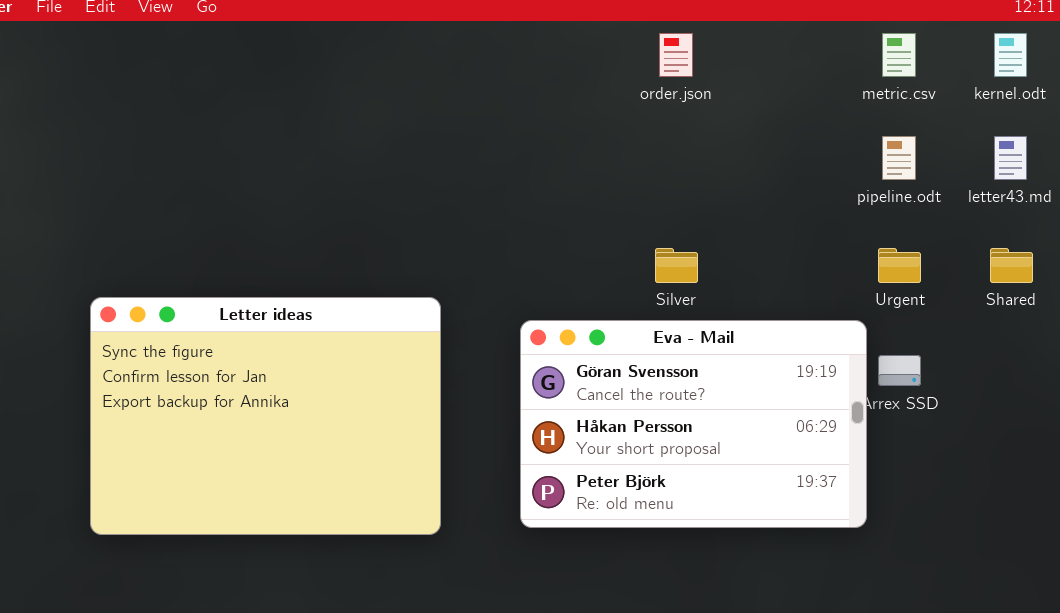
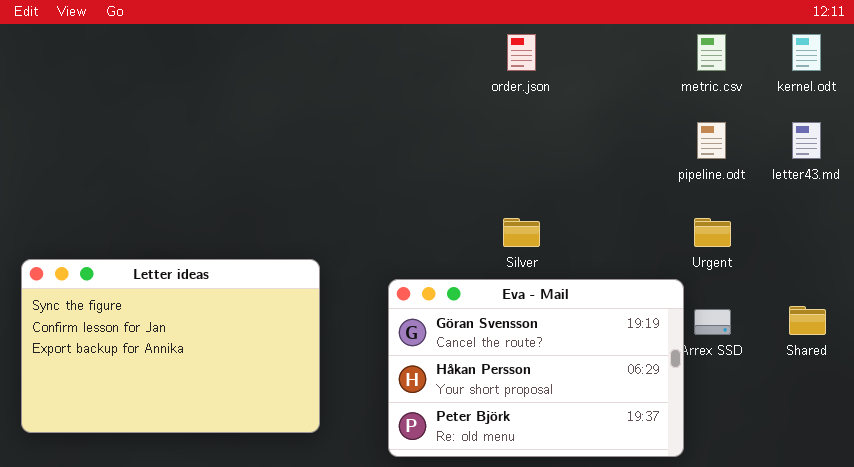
Shared: [990,248,1033,283] -> [789,306,826,335], moved
Letter ideas: [90,297,441,535] -> [21,259,320,433], resized

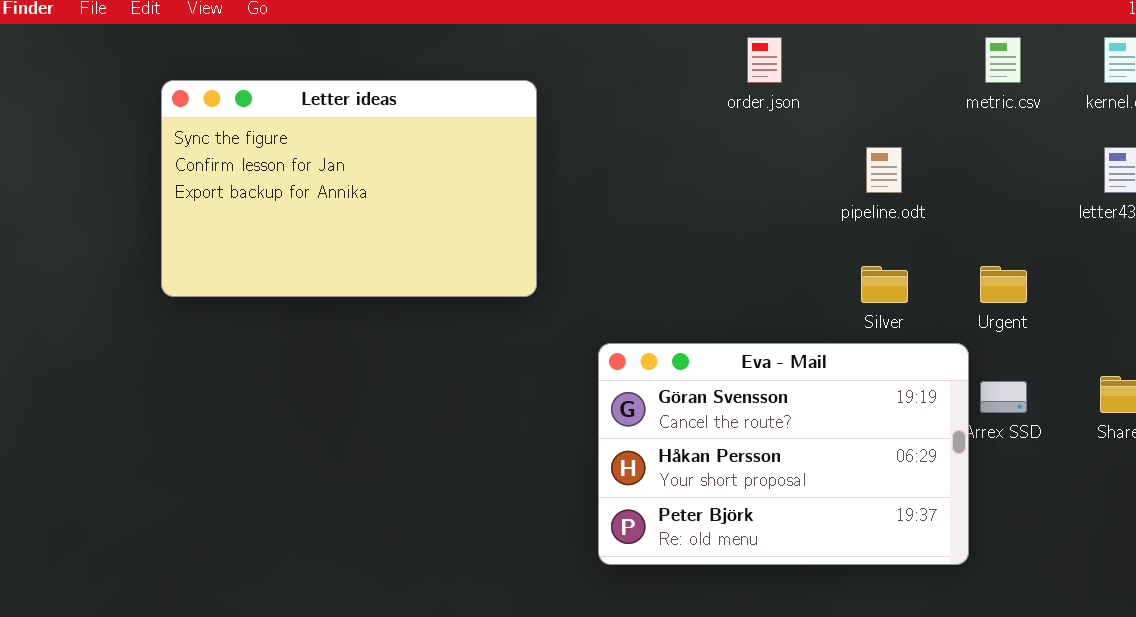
pipeline.odt: [697,122,726,159] -> [866,147,902,193], moved
Silver: [503,218,540,247] -> [861,266,908,303], moved
Letter ideas: [21,259,320,433] -> [161,80,537,297], moved

